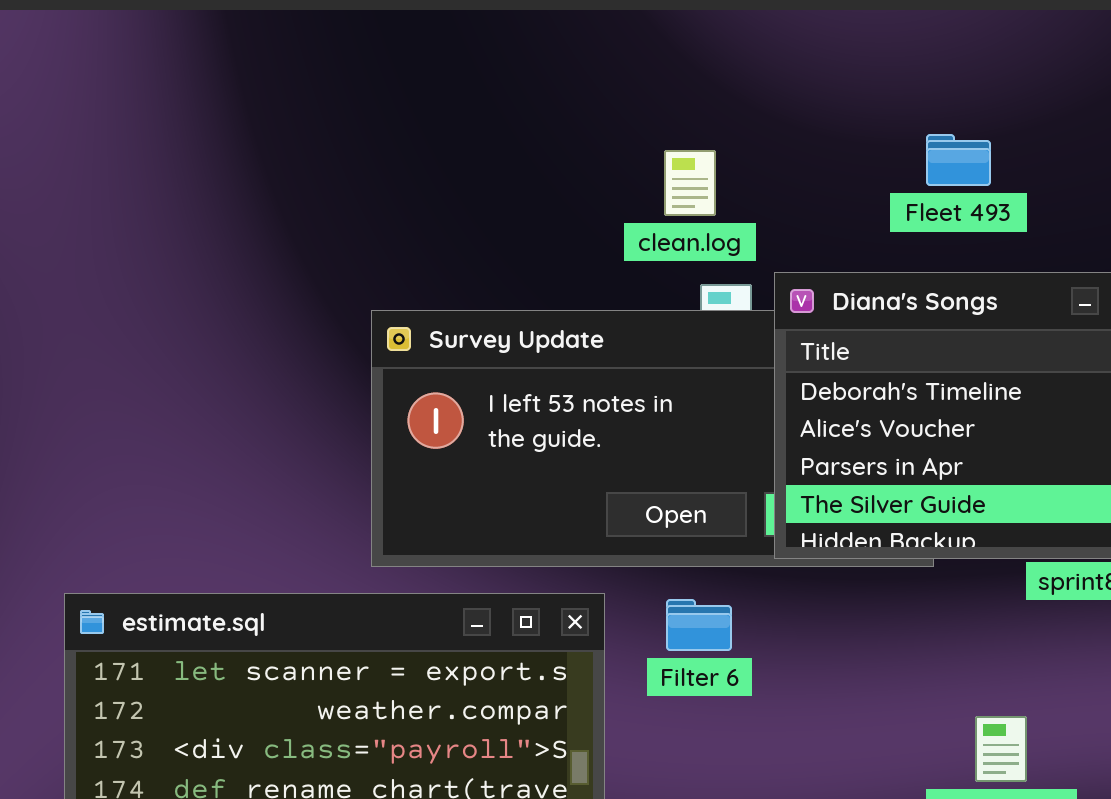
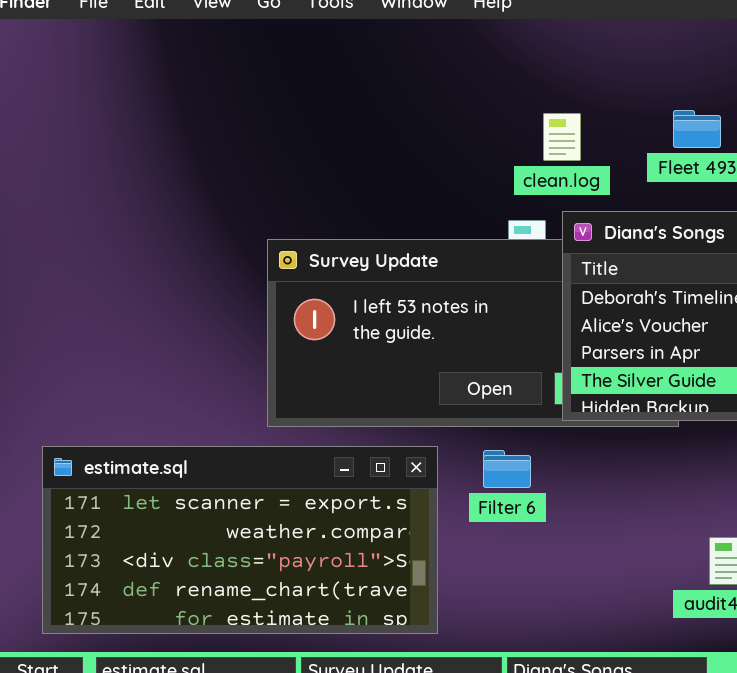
clean.log: [664,150,716,216] -> [543,113,581,161], moved

